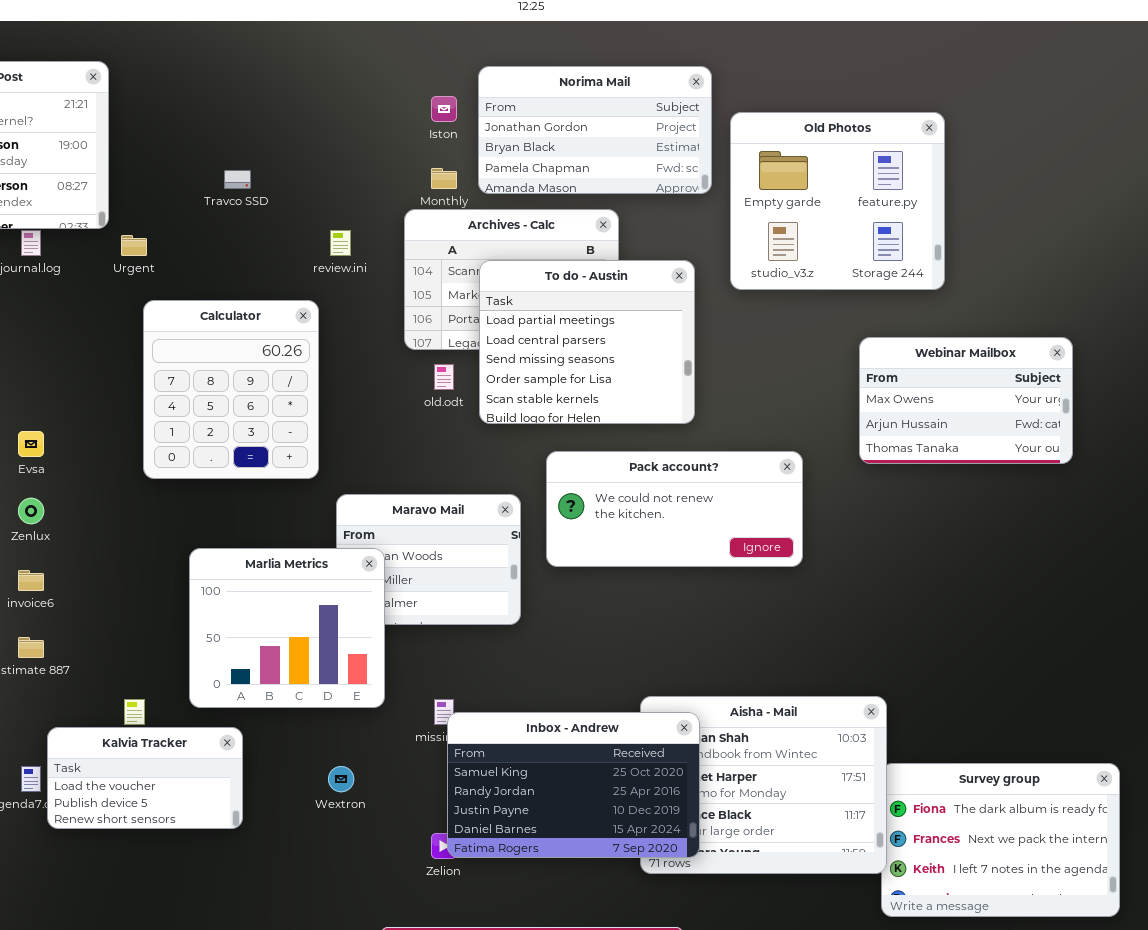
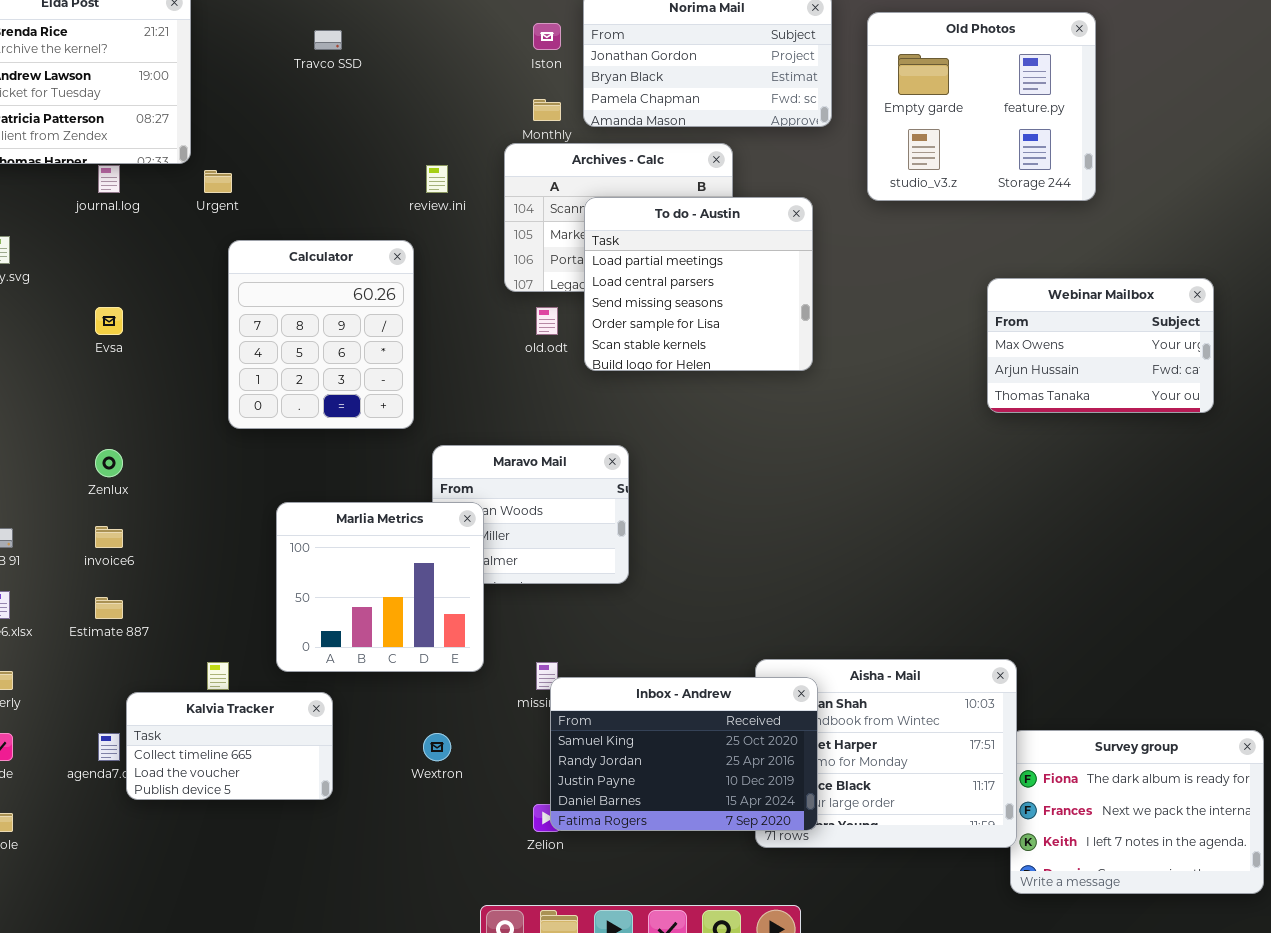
Old Photos: [730,112,945,290] -> [867,12,1096,201], moved
Travco SSD: [224,170,251,189] -> [314,30,342,50], moved
Evsa: [18,431,44,457] -> [95,307,123,335], moved
Pack account?: [546,451,803,567] -> none, closed
Kalvia Tracker: [47,727,243,829] -> [126,692,333,800], scrolled up 1 row

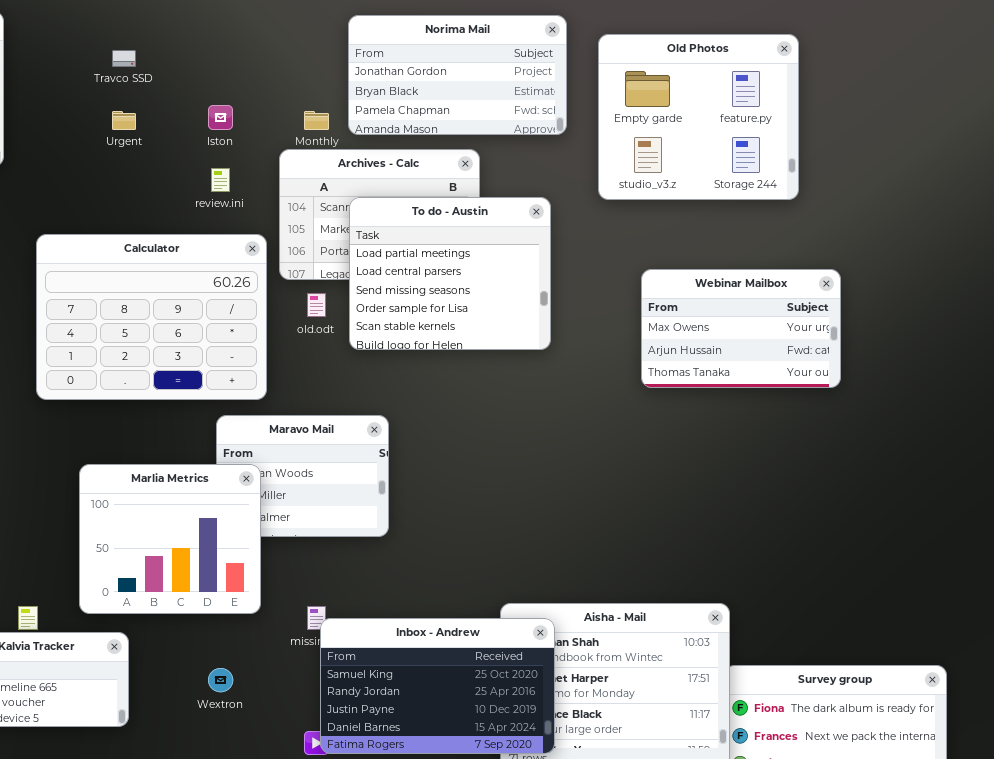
Iston: [533,23,561,50] -> [208,105,233,130], moved
Urgent: [204,170,232,193] -> [112,111,136,130], moved
Calculator: [228,240,414,429] -> [36,234,267,400], resized
Webinar Mailbox: [987,278,1214,413] -> [641,269,841,388], moved

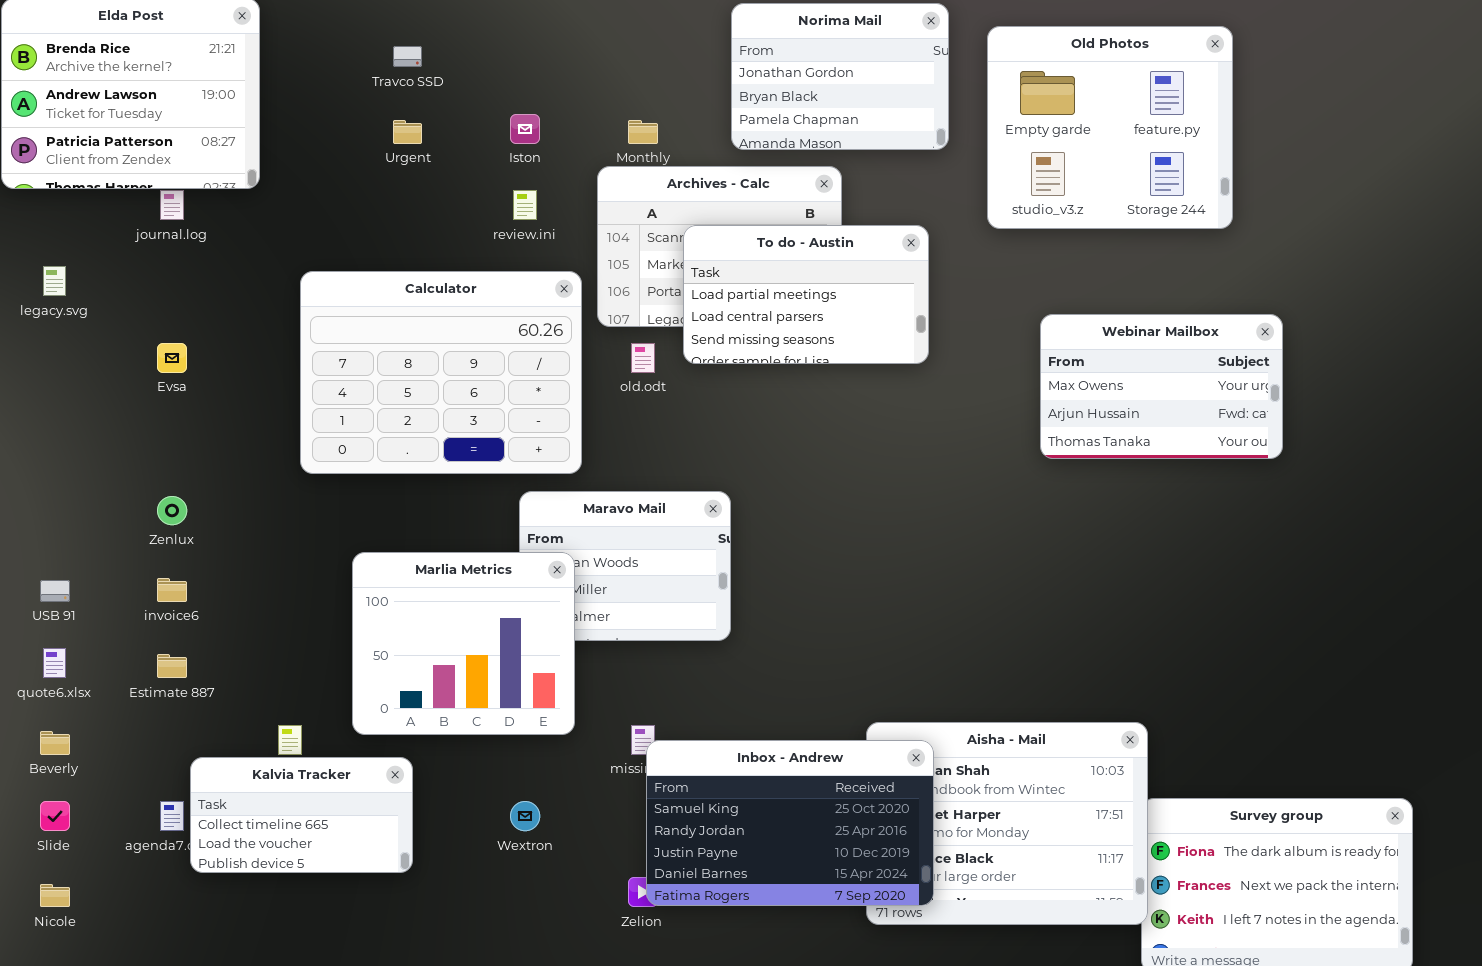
Norima Mail: [348,15,567,135] -> [731,3,949,150], resized
To do - Austin: [349,197,551,350] -> [683,225,929,364], resized

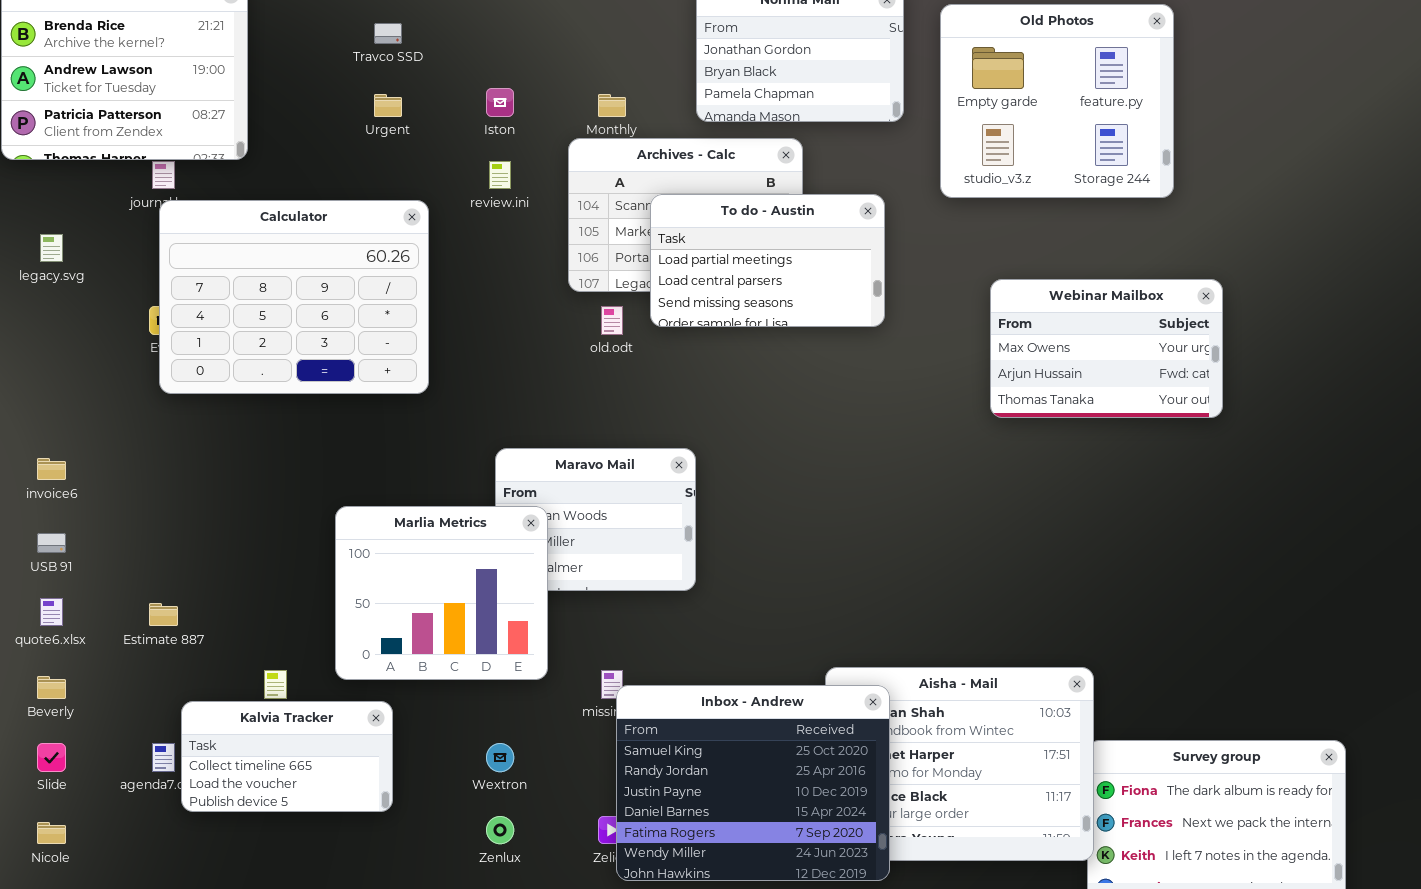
Calculator: [300,271,582,474] -> [159,200,429,394], moved
Zenlux: [157,496,187,525] -> [486,816,514,844], moved
invoice6: [157,578,187,602] -> [37,458,66,480], moved
Inbox - Andrew: [646,740,934,906] -> [616,685,890,881], resized

